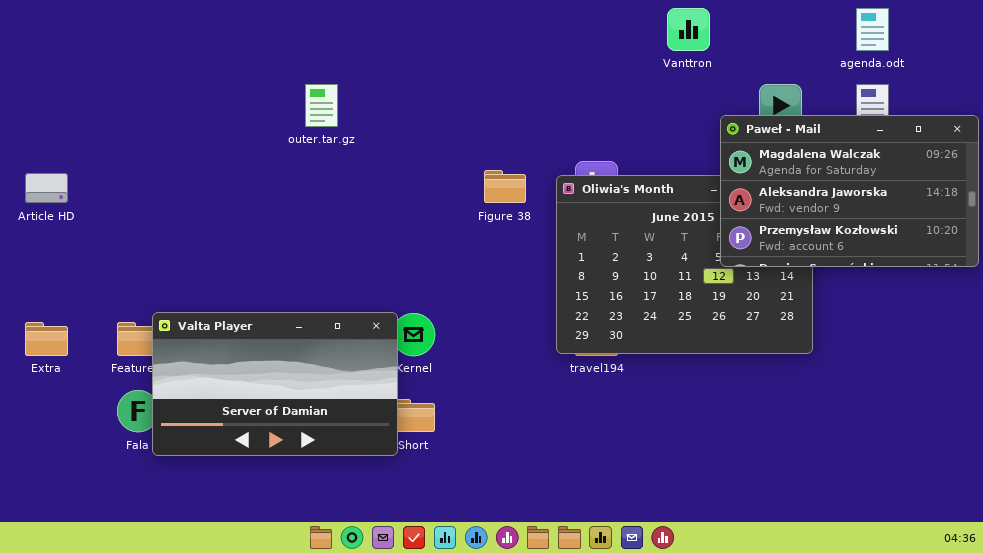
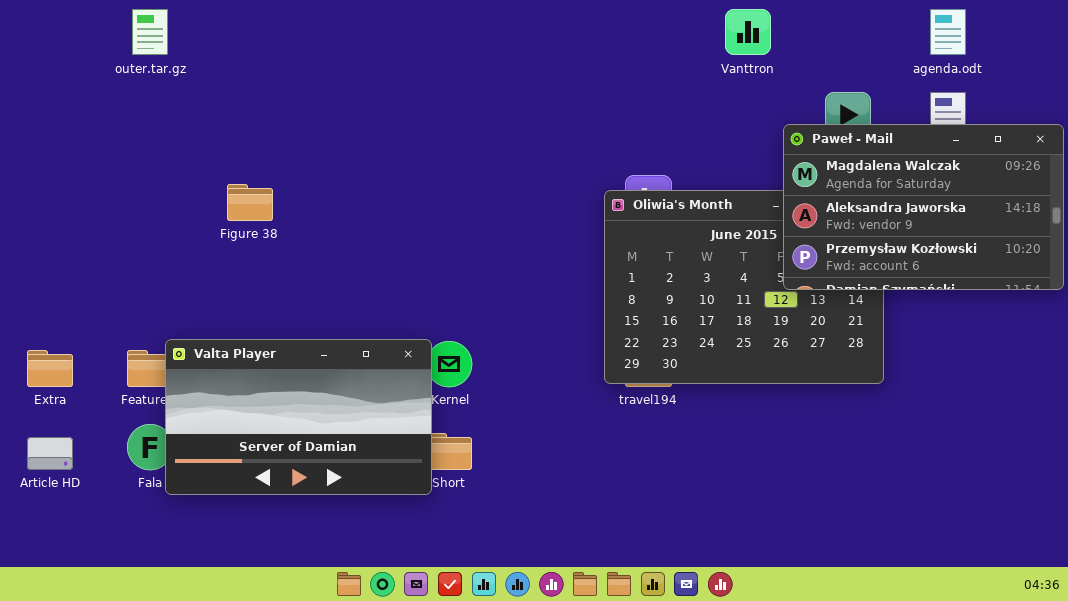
outer.tar.gz: [305,84,338,127] -> [132,9,168,55], moved
Figure 38: [484,170,526,203] -> [227,184,273,221], moved
Article HD: [25,173,68,203] -> [27,437,73,470], moved

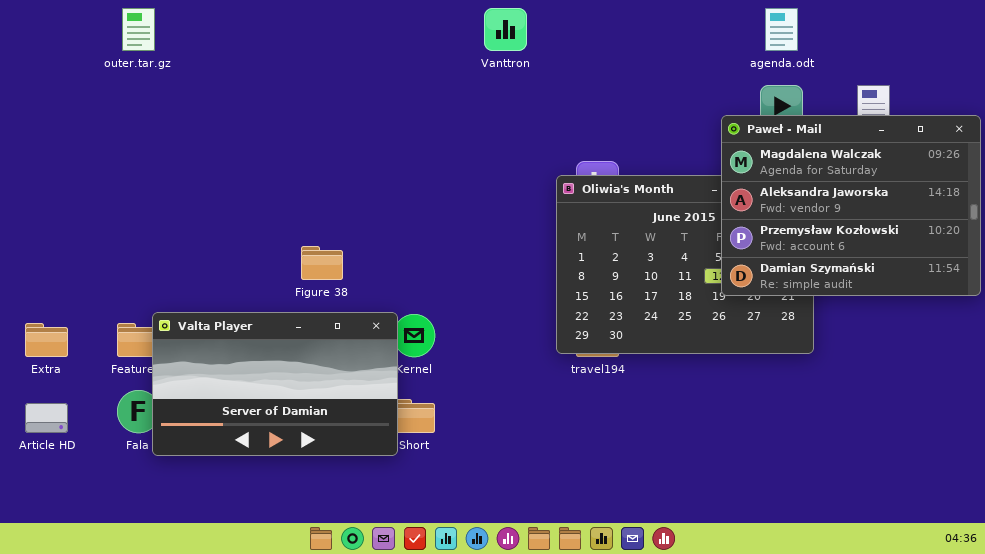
Vanttron: [725,9,771,55] -> [484,8,527,51], moved
agenda.odt: [930,9,966,55] -> [765,8,798,51], moved
Paweł - Mail: [783,124,1064,290] -> [721,115,981,296], resized
Figure 38: [227,184,273,221] -> [301,246,343,280], moved

